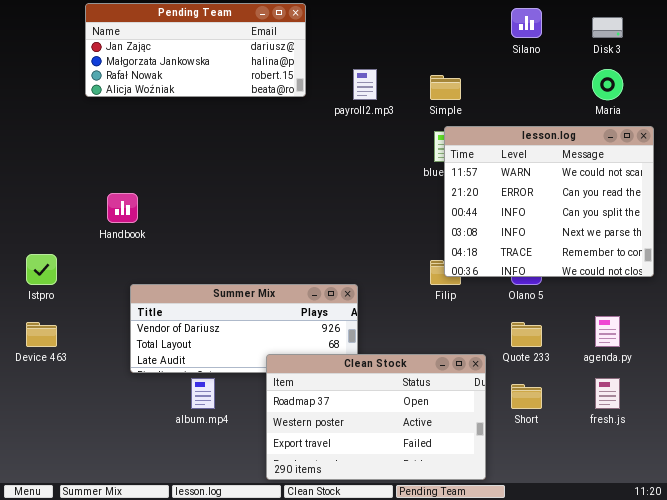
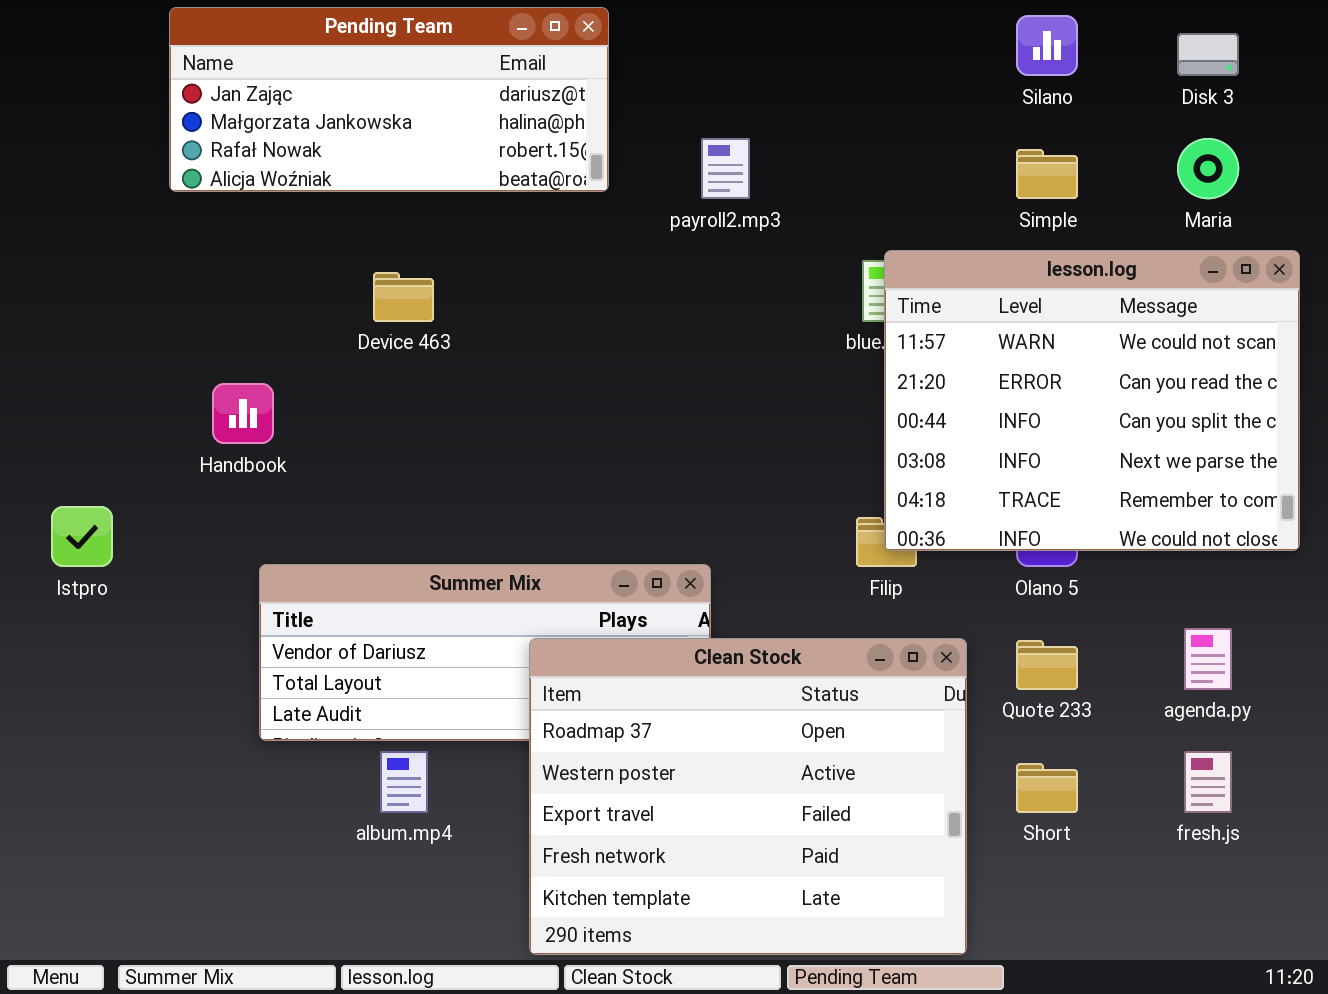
Simple: [430,75,461,100] -> [1016,149,1078,199], moved
Device 463: [26,322,57,347] -> [373,272,434,322], moved
Clean Stock: [266,354,486,480] -> [529,638,967,955], resized

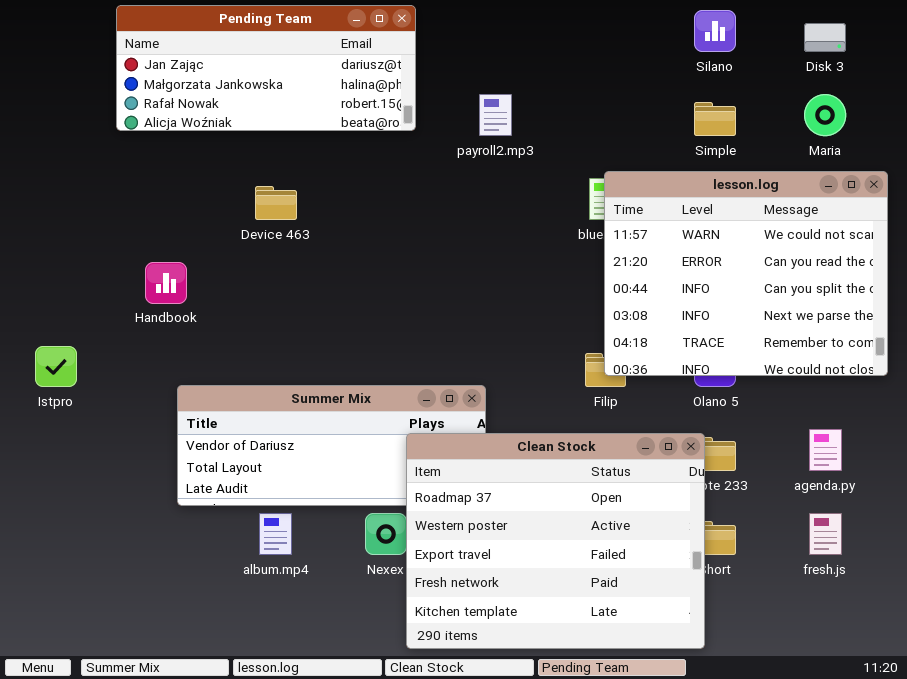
Clean Stock: [529,638,967,955] -> [406,433,705,649], moved

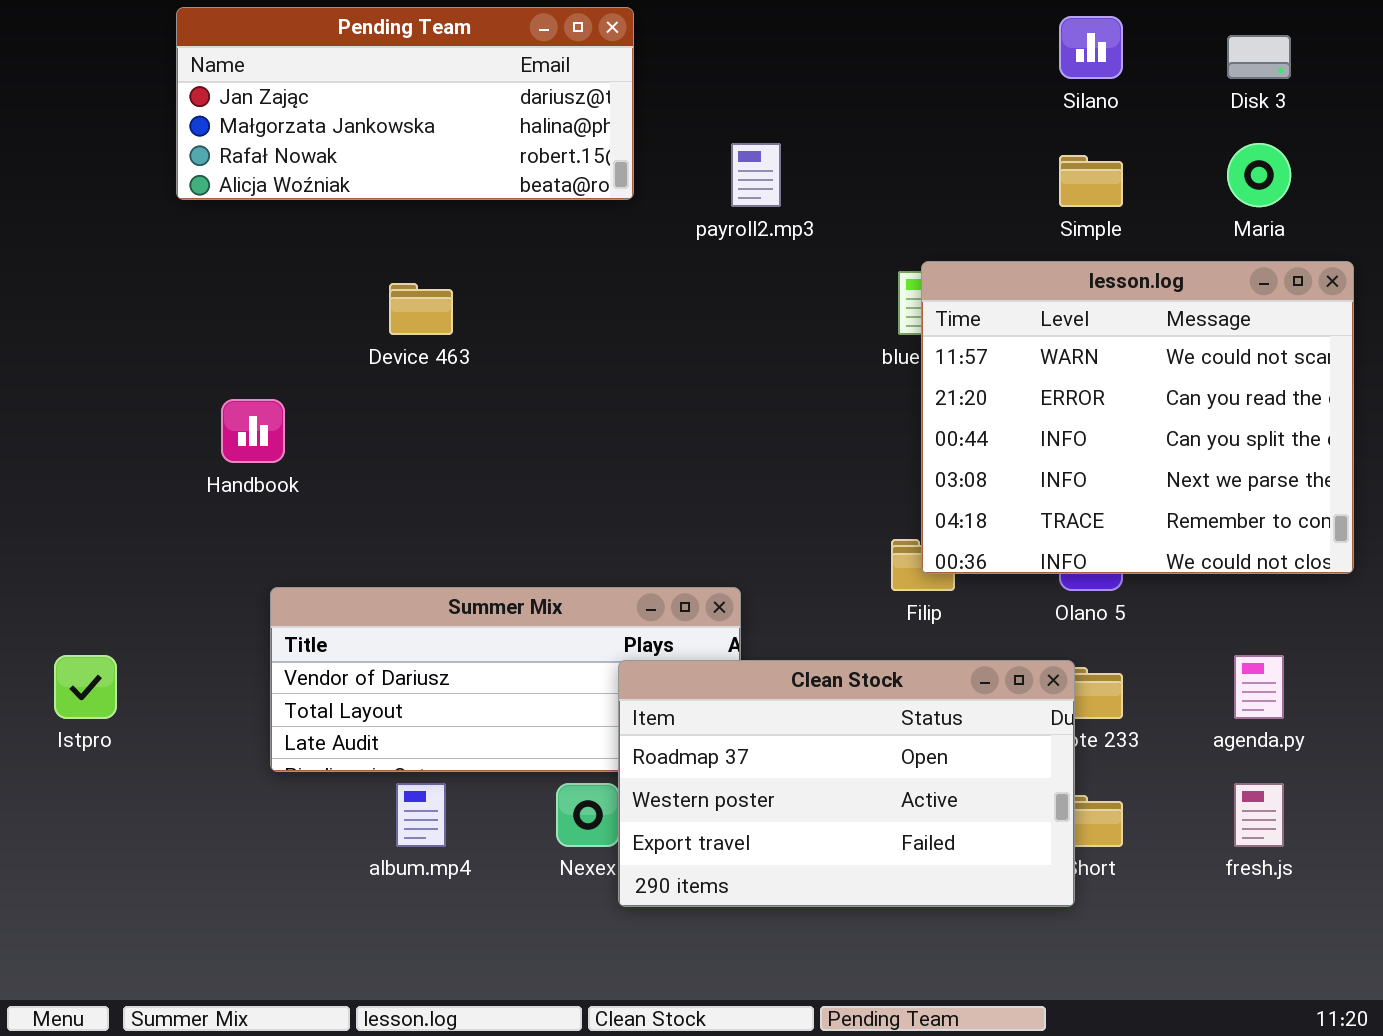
Istpro: [35,346,77,387] -> [54,655,117,719], moved
Clean Stock: [406,433,705,649] -> [618,660,1075,907], resized

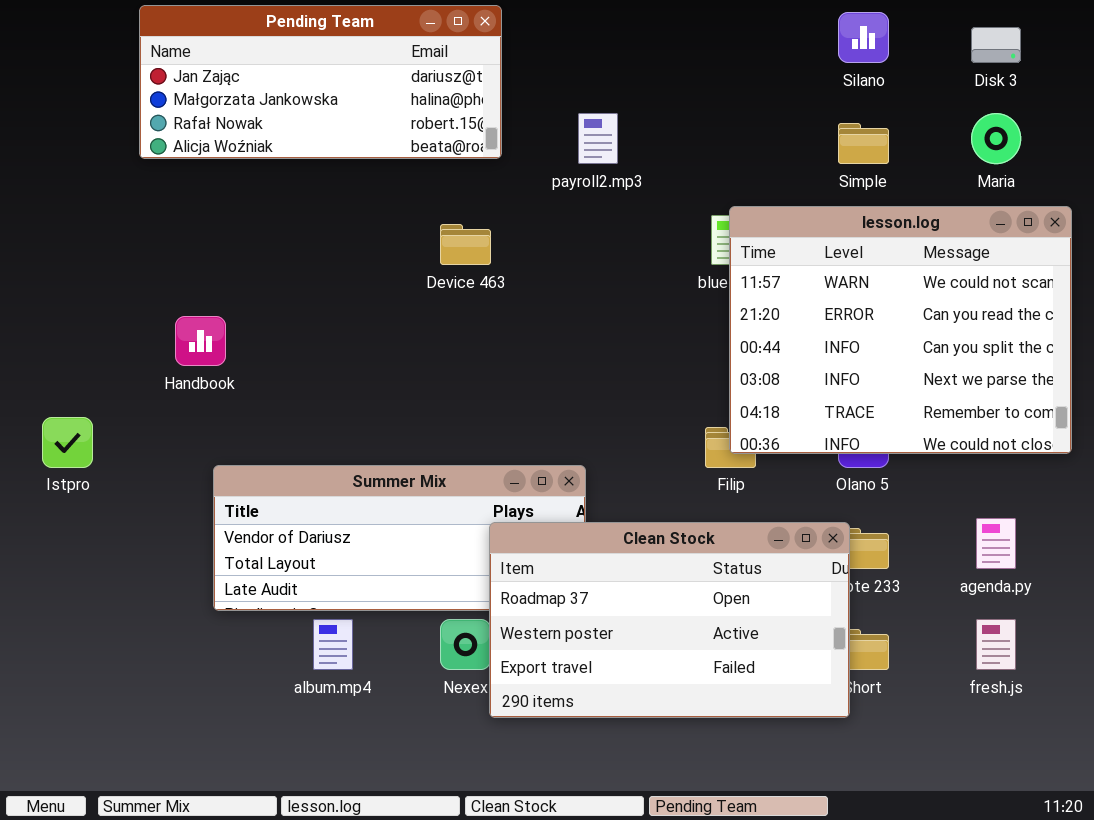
Device 463: [389,283,453,335] -> [440,224,491,265], moved
Istpro: [54,655,117,719] -> [42,417,93,468], moved

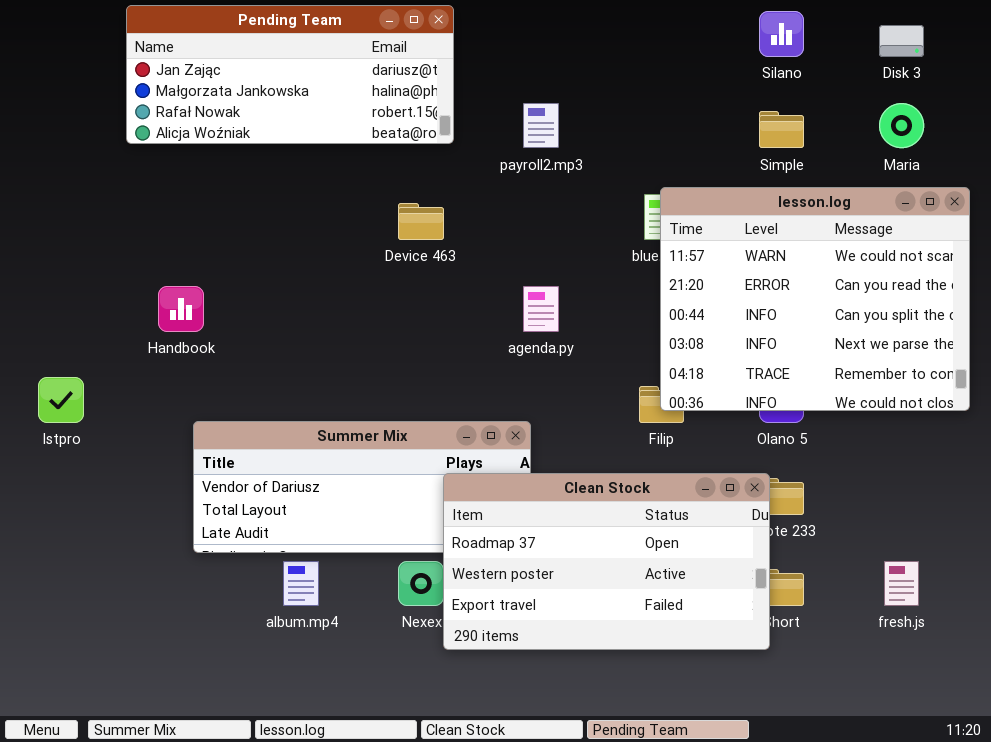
agenda.py: [976,518,1016,569] -> [523,286,559,332], moved

